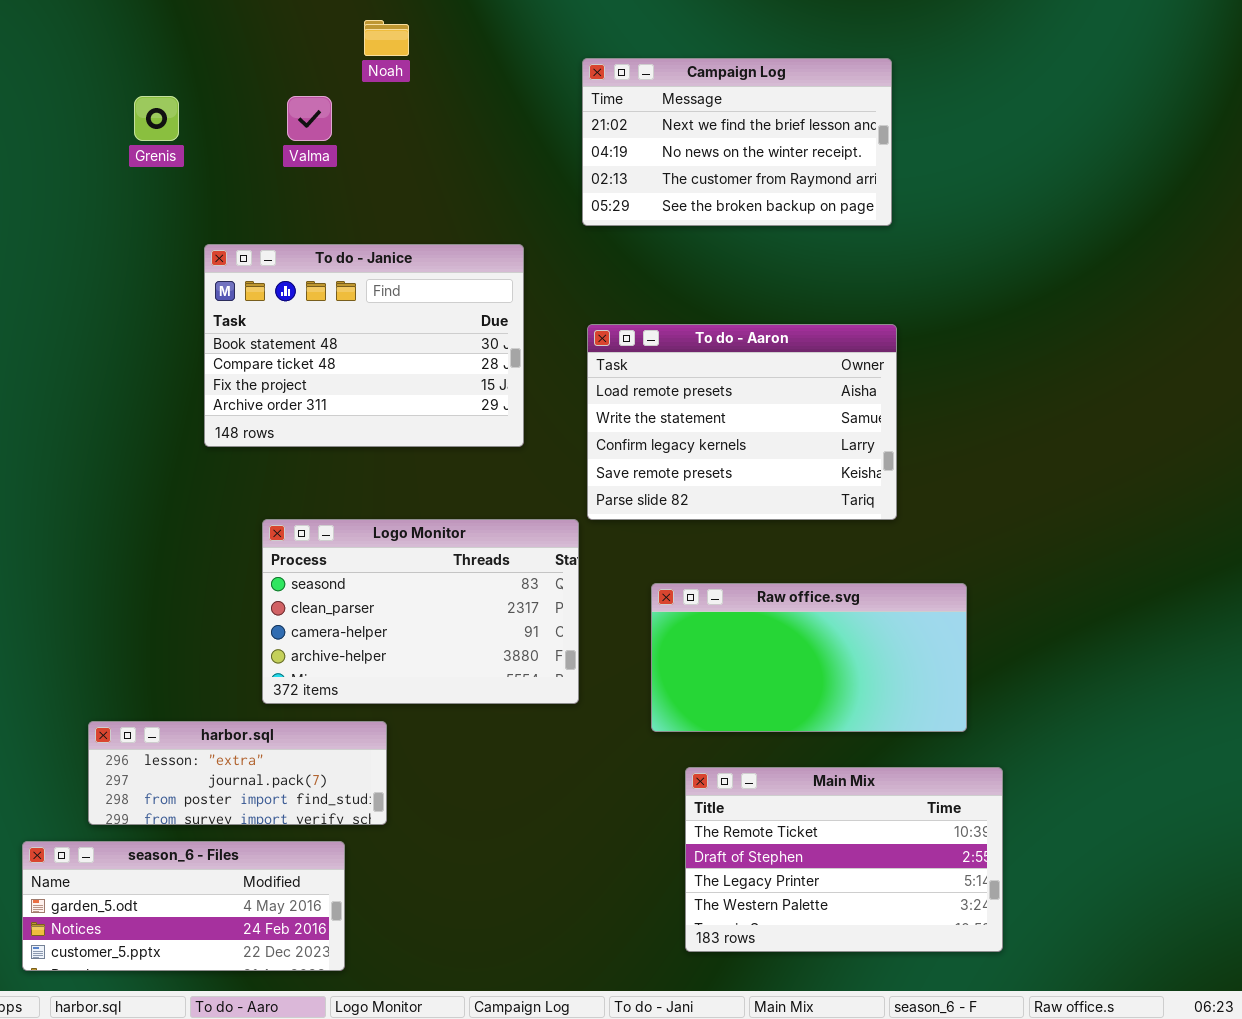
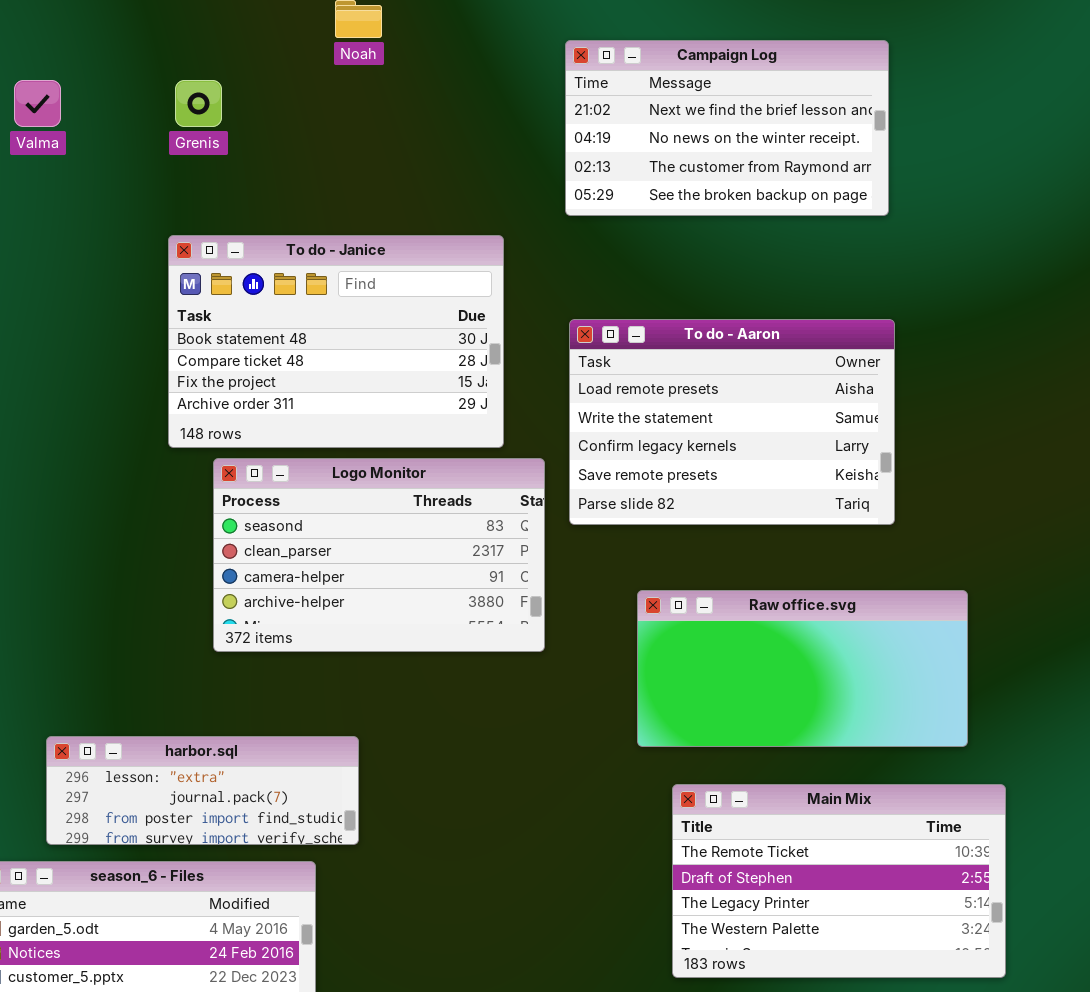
Grenis: [134,96,179,141] -> [175,80,222,127], moved
Valma: [287,96,332,141] -> [14,80,61,127], moved
Logo Monitor: [262,519,579,704] -> [213,458,545,652], moved

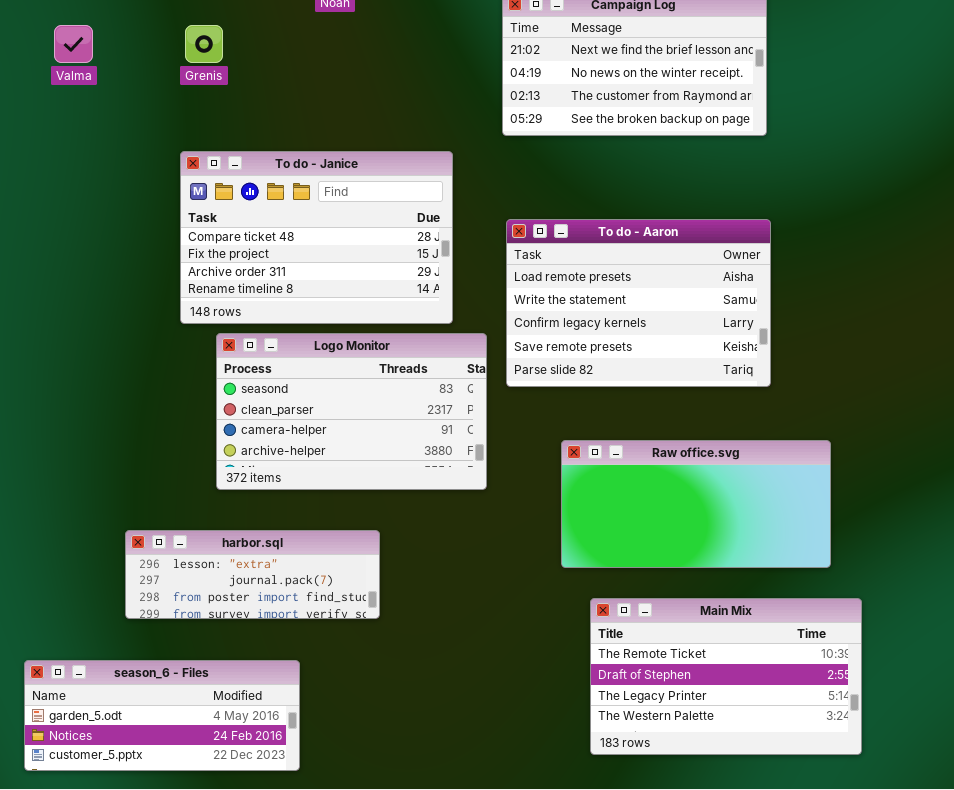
To do - Janice: [168,235,504,448] -> [180,151,453,324], scrolled down 1 row
harbor.sql: [46,736,359,845] -> [125,530,380,619], moved

